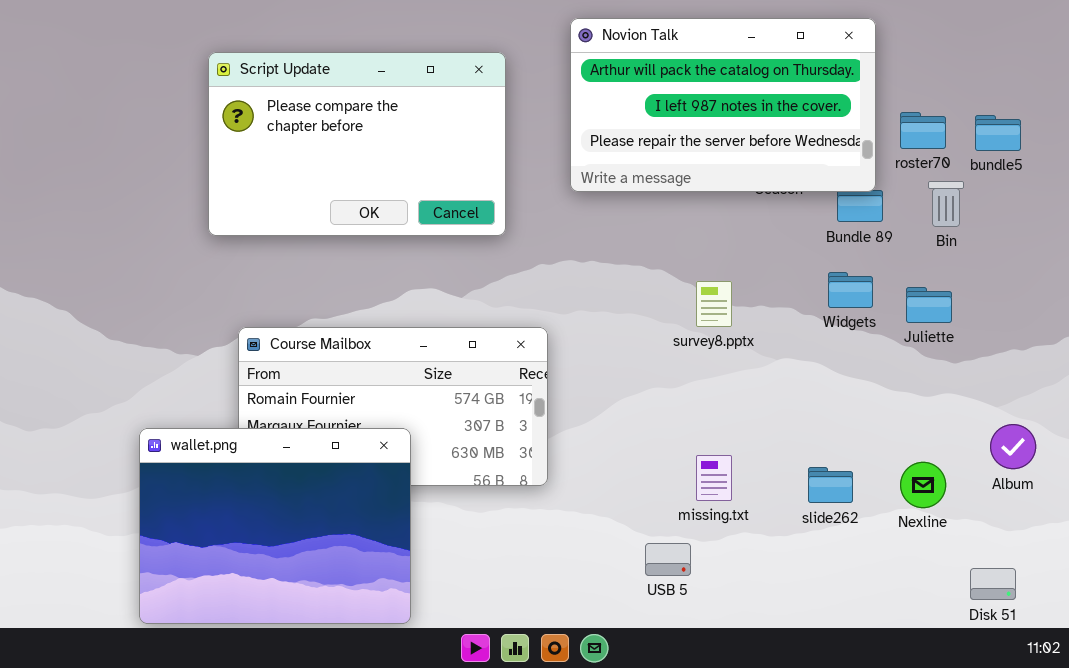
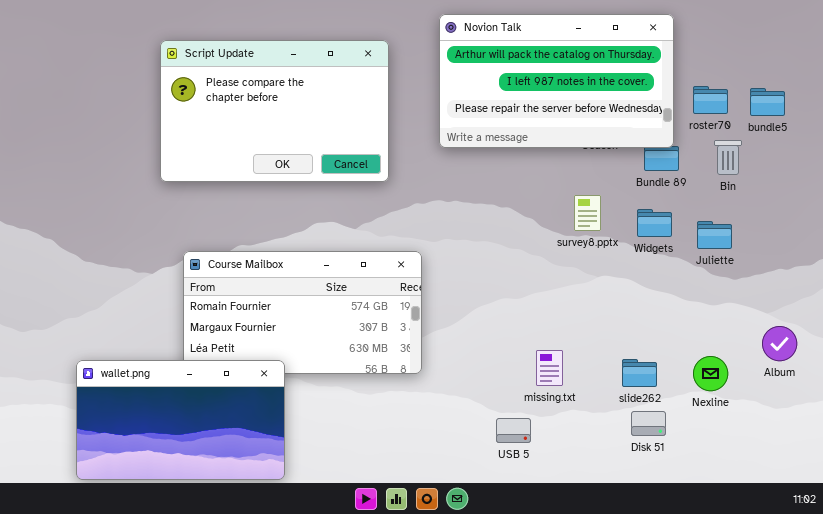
survey8.pptx: [696,281,732,327] -> [574,195,601,231], moved
wallet.png: [139,428,411,624] -> [76,360,285,480], moved, resized
Disk 51: [970,568,1016,600] -> [631,411,666,436], moved

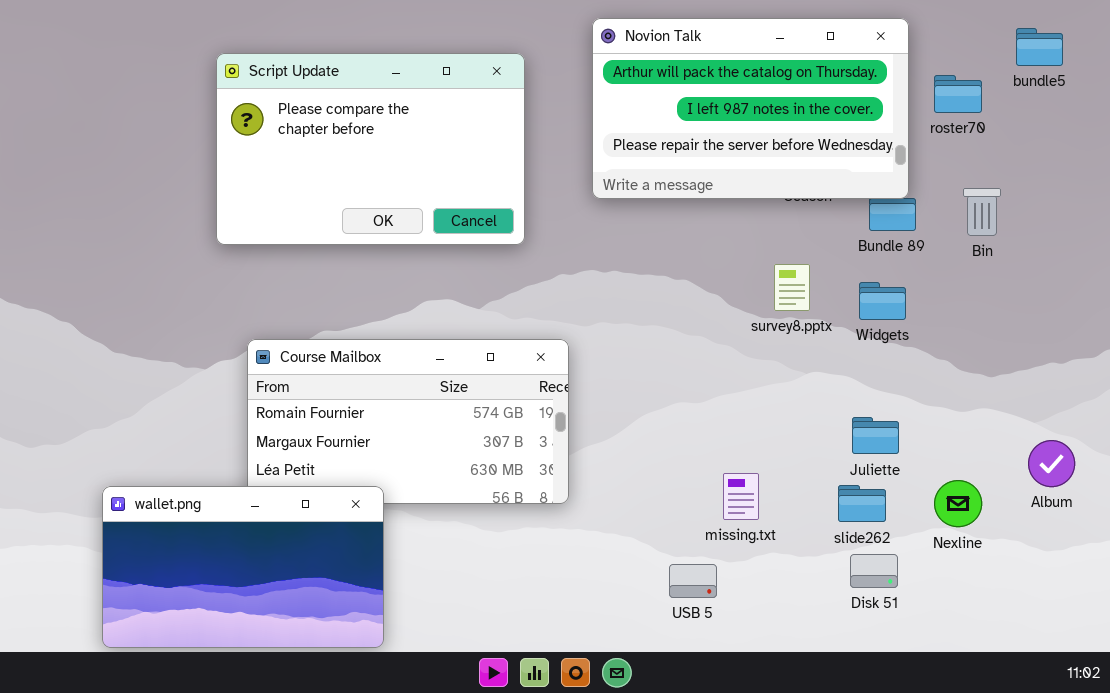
roster70: [693,86,728,114] -> [934,75,982,113], moved
bundle5: [750,88,785,116] -> [1016,28,1063,66], moved
Juliette: [697,221,732,249] -> [852,417,899,454], moved

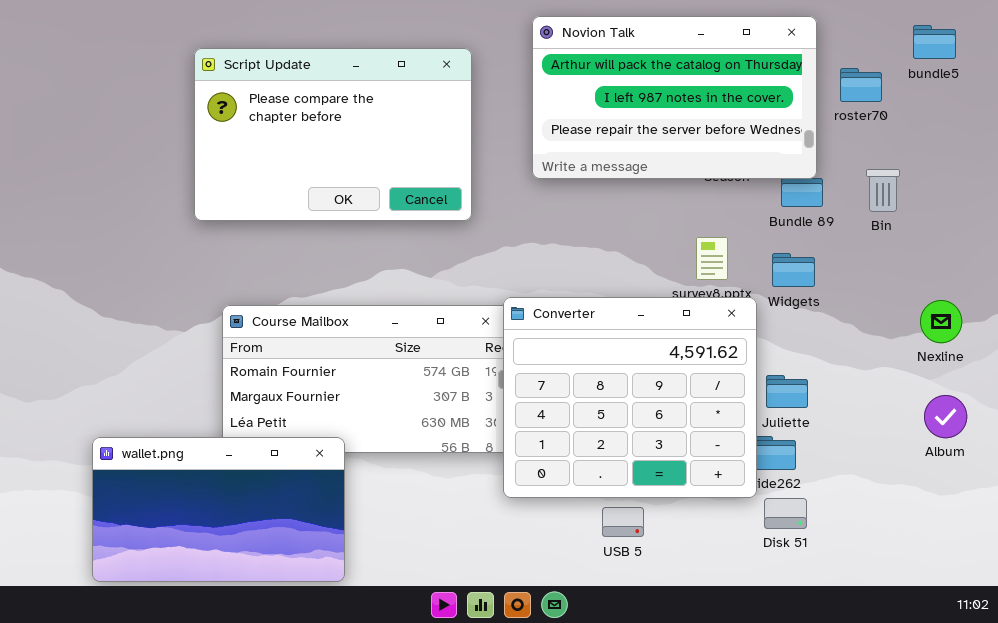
Converter: none -> [503,297,757,498], opened
Nexline: [934,480,982,527] -> [920,300,962,343], moved

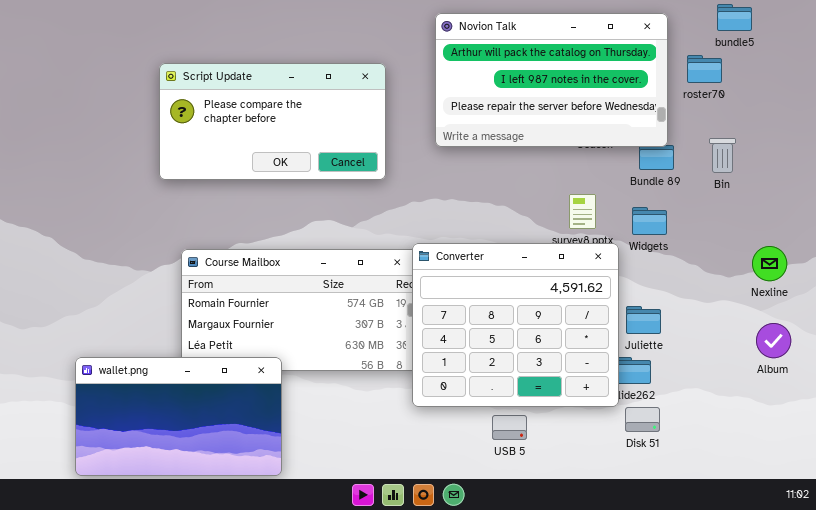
bundle5: [913,25,956,59] -> [717,4,752,31], moved
Script Update: [194,48,472,221] -> [159,63,386,180], resized

